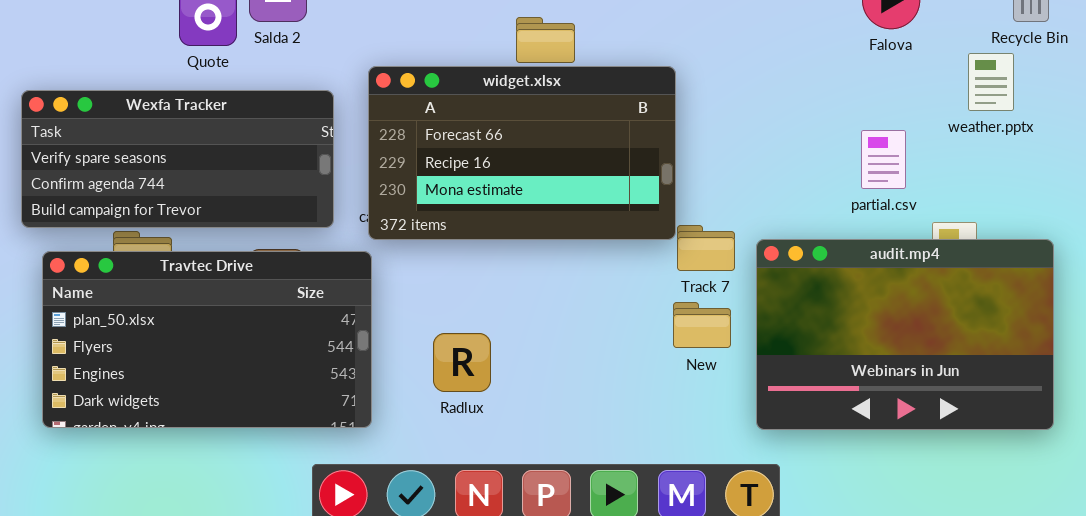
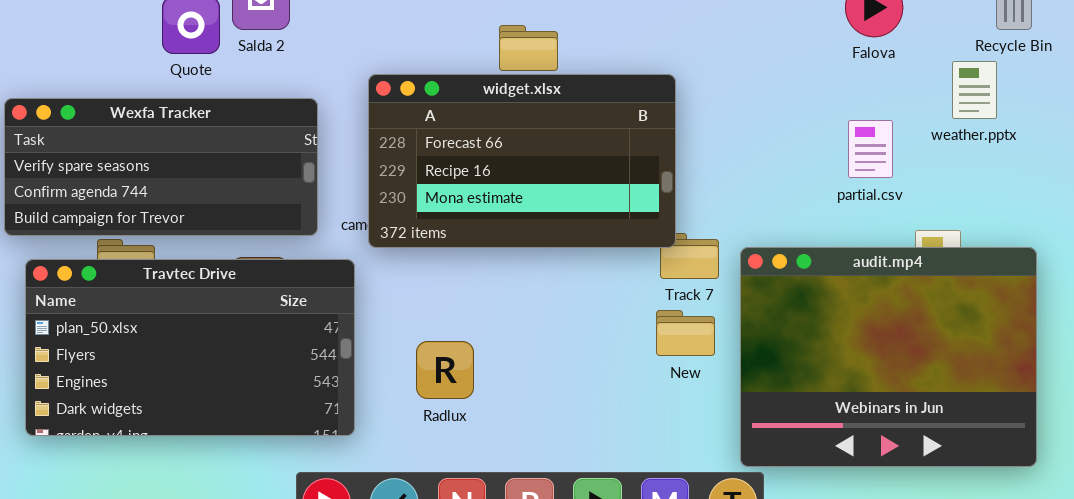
widget.xlsx: [368,66,676,240] -> [368,74,676,248], moved
partial.csv: [861,130,906,189] -> [848,120,893,178], moved
audit.mp4: [756,239,1054,430] -> [740,247,1037,467], resized

